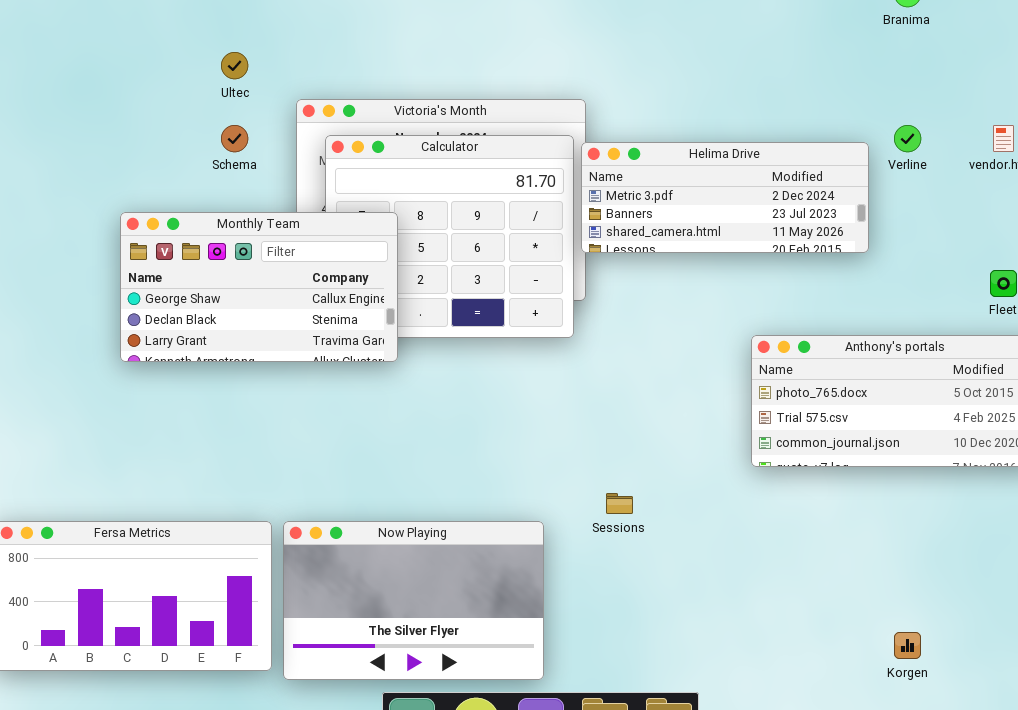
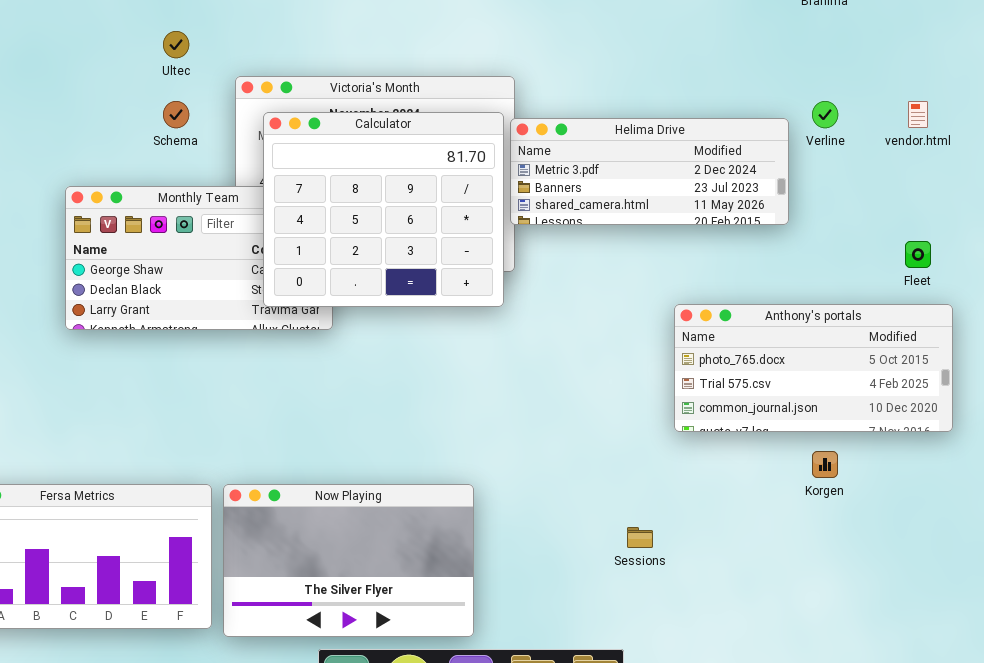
Calculator: [325,135,574,338] -> [263,112,504,307], raised
Sessions: [606,493,633,514] -> [627,527,653,548], moved
Korgen: [894,632,921,659] -> [812,451,838,478], moved

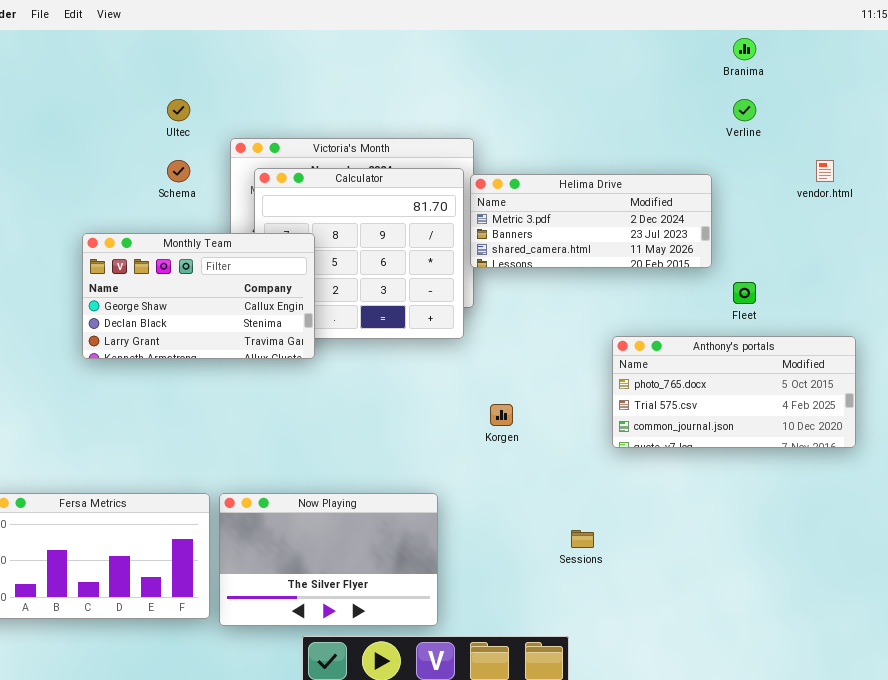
Verline: [812,101,838,128] -> [733,99,756,121], moved
Monthly Team: [65,186,333,330] -> [82,233,315,359], raised
Fleet: [905,241,931,268] -> [733,282,756,304], moved
Korgen: [812,451,838,478] -> [490,404,513,426], moved

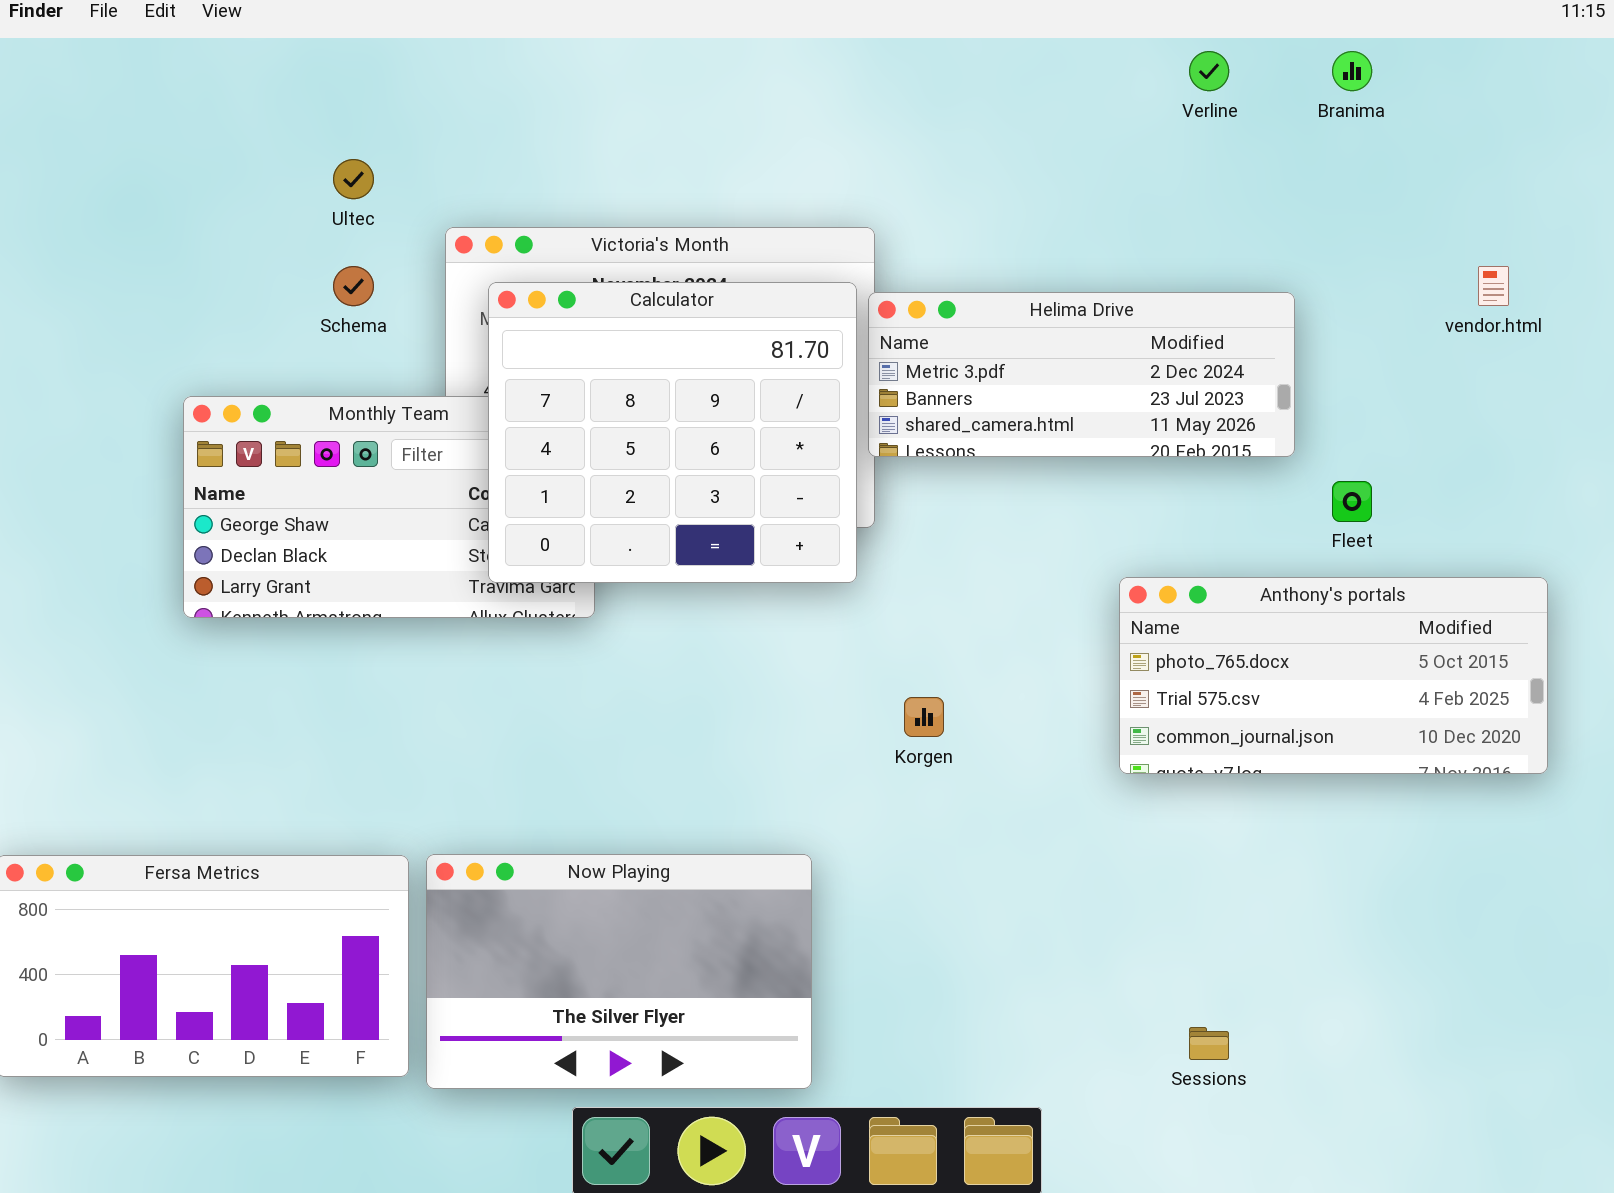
Verline: [733,99,756,121] -> [1189,51,1229,91], moved
Calculator: [254,168,464,339] -> [488,282,857,583], raised
Sessions: [571,530,594,548] -> [1189,1027,1229,1060], moved

